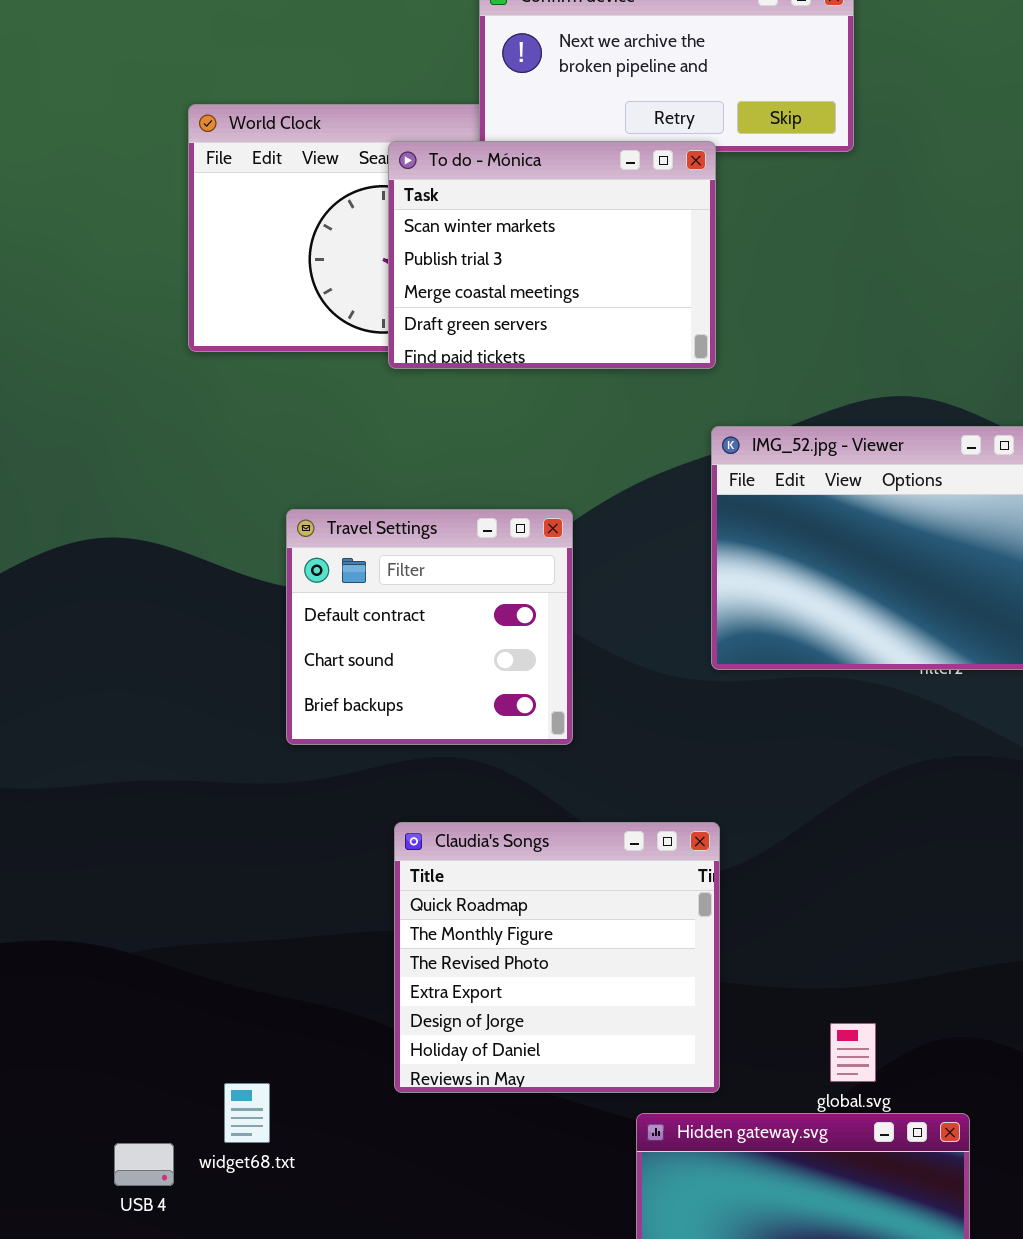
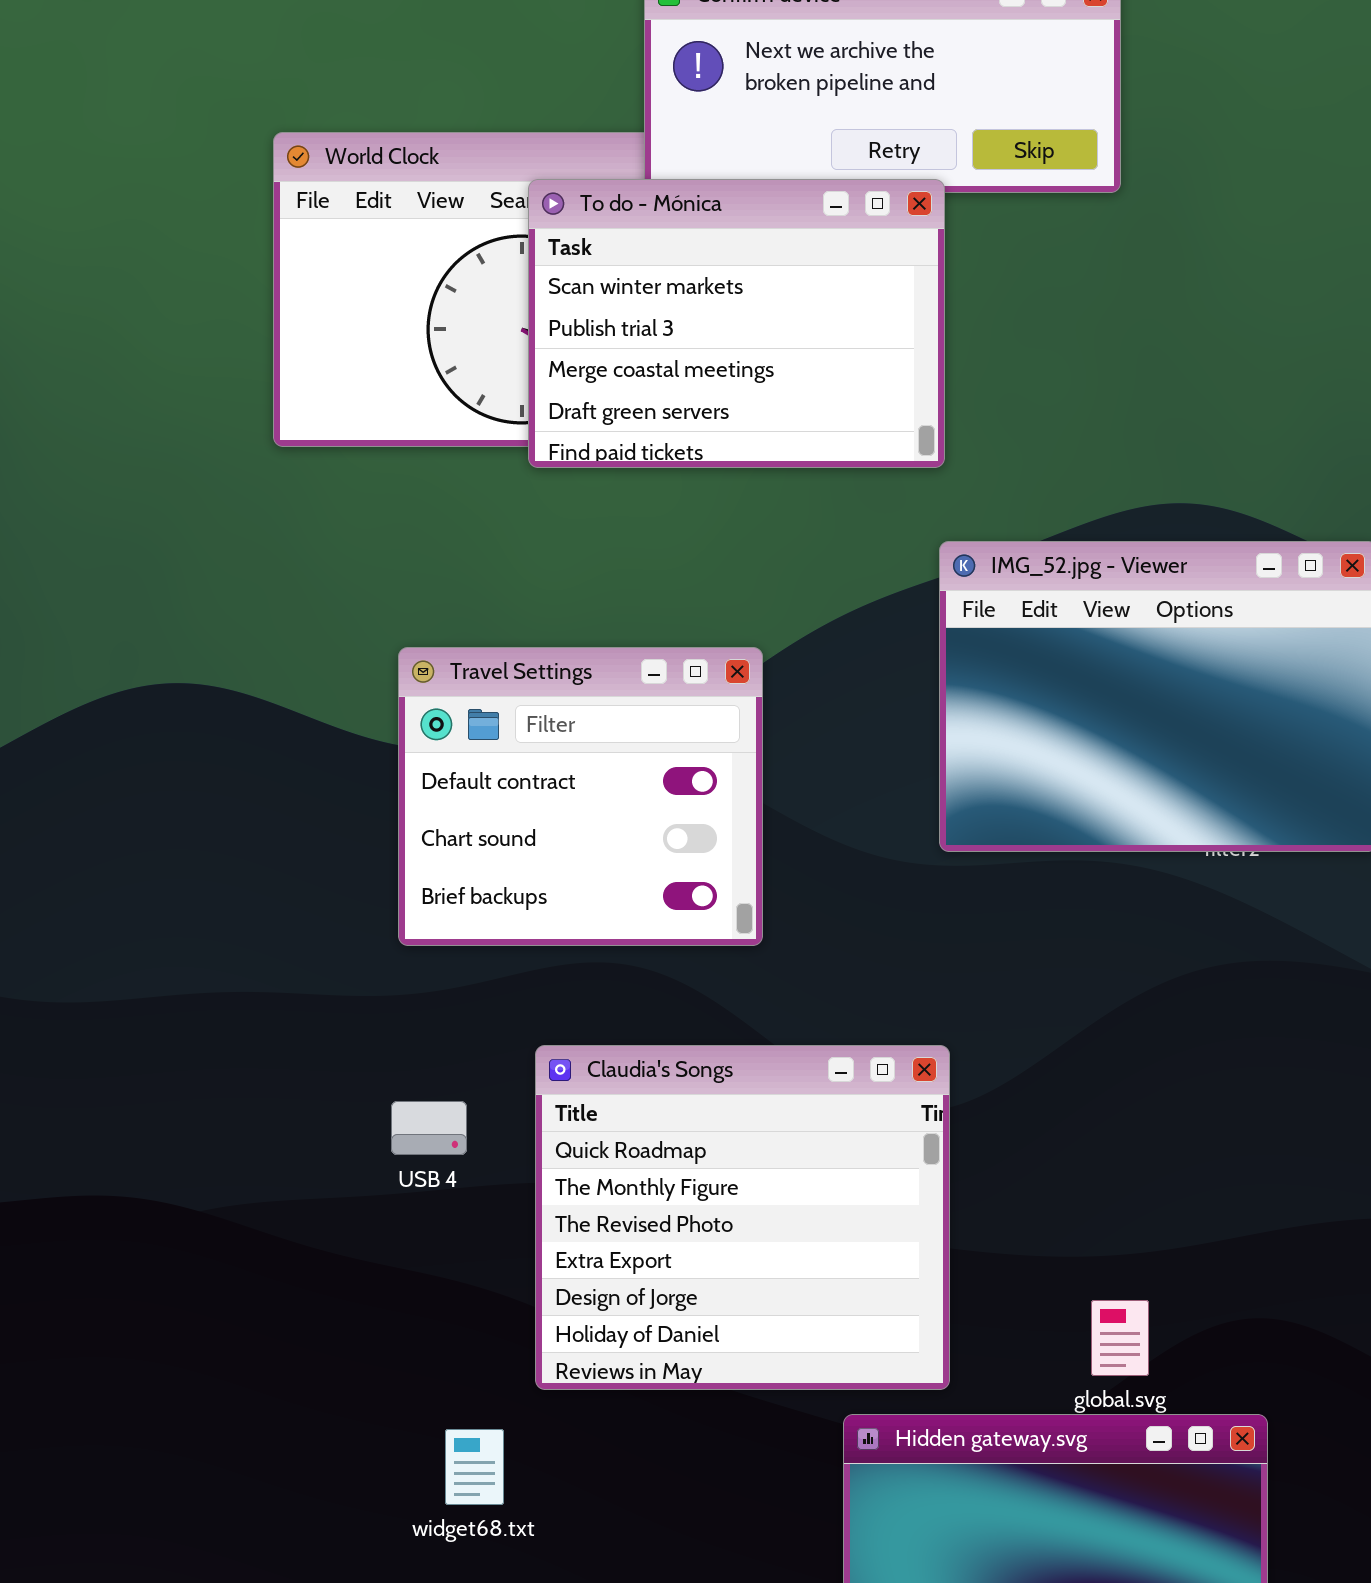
widget68.txt: [224,1083,270,1143] -> [445,1429,504,1505], moved
USB 4: [114,1143,174,1186] -> [391,1101,467,1155], moved

